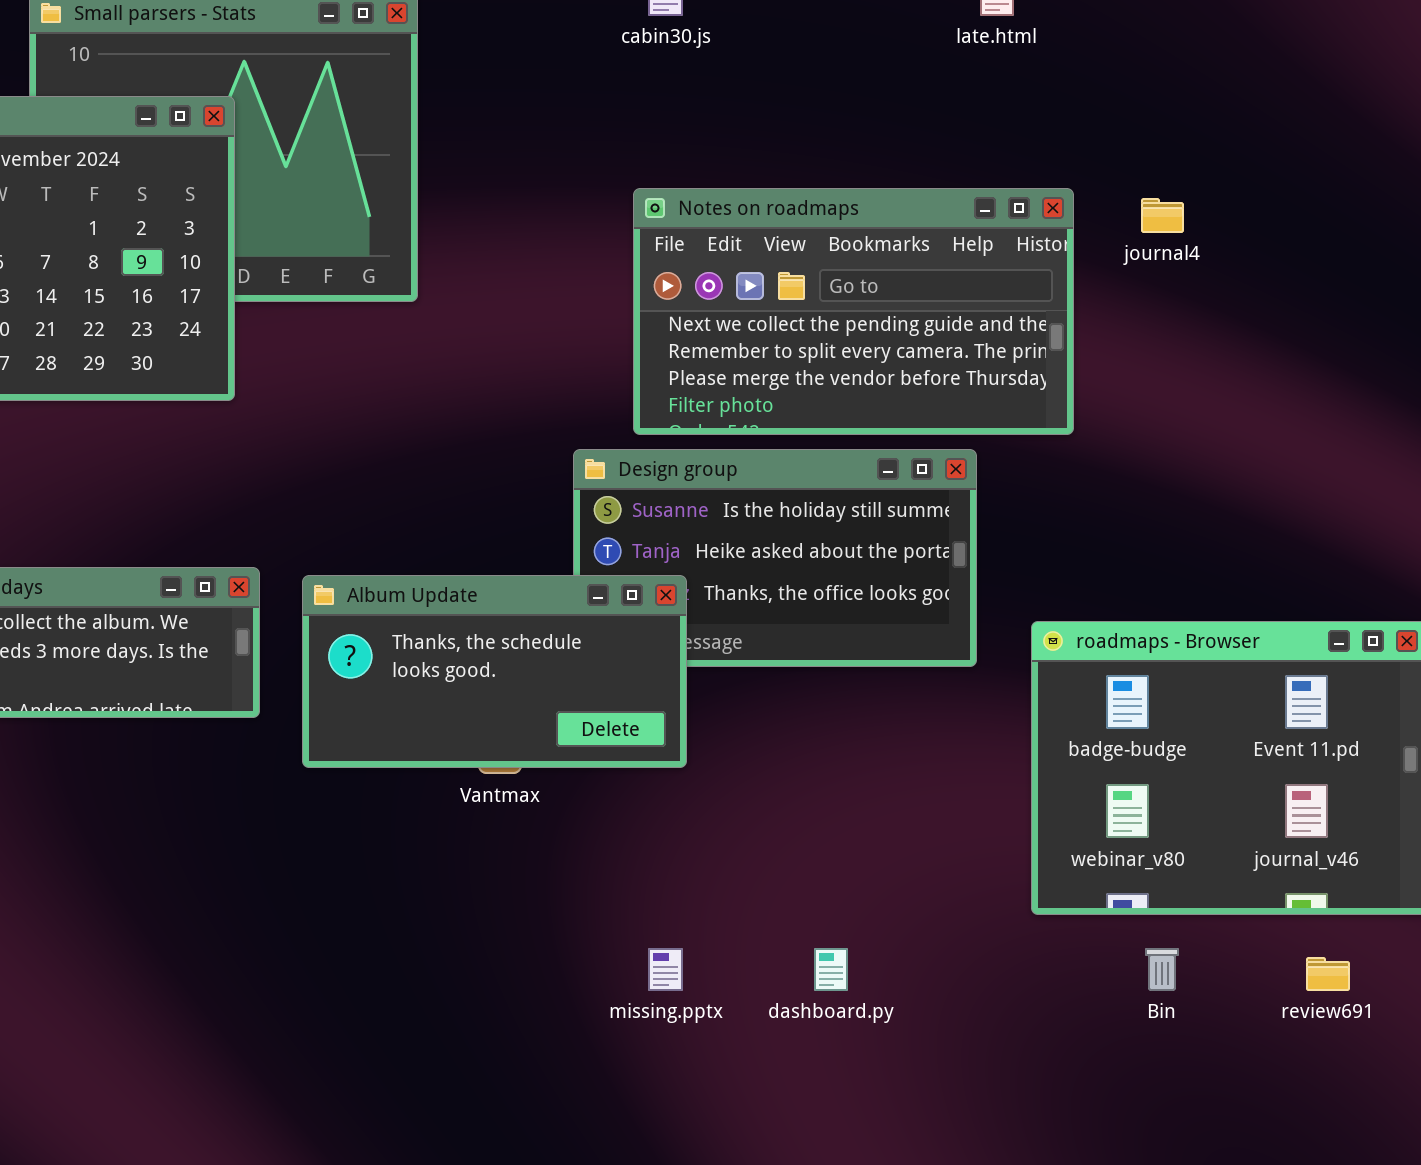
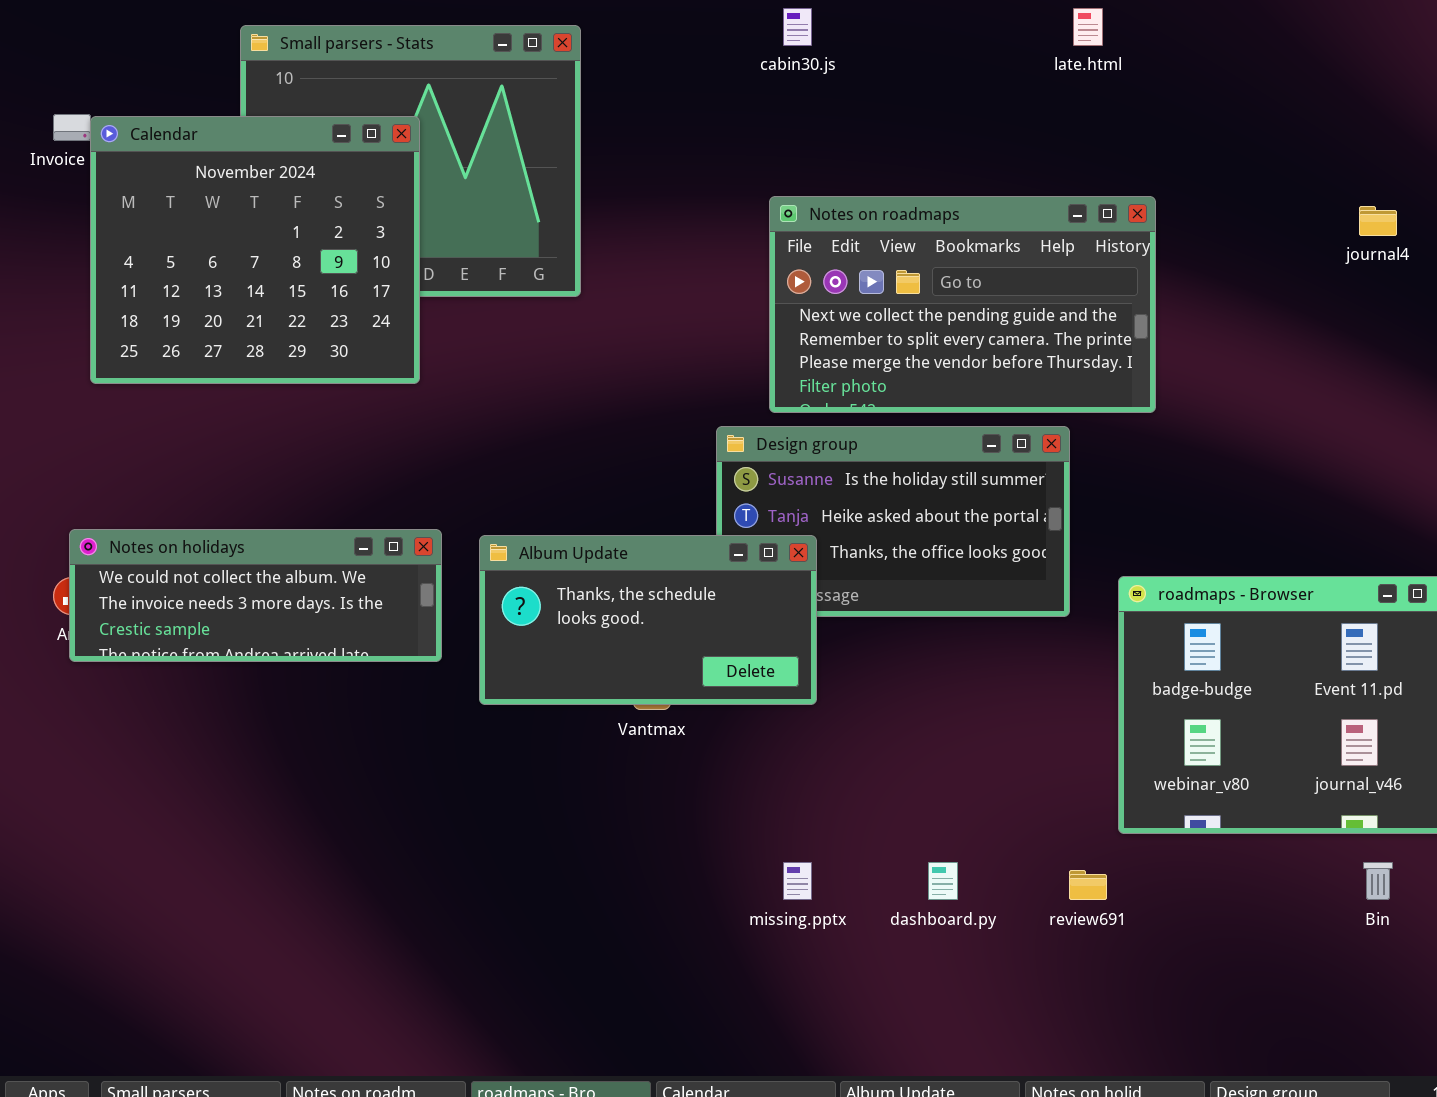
journal4: [1141,198,1184,233] -> [1359,206,1397,236], moved
Bin: [1145,948,1179,991] -> [1363,862,1393,900], moved
review691: [1306,957,1350,991] -> [1069,870,1107,900], moved

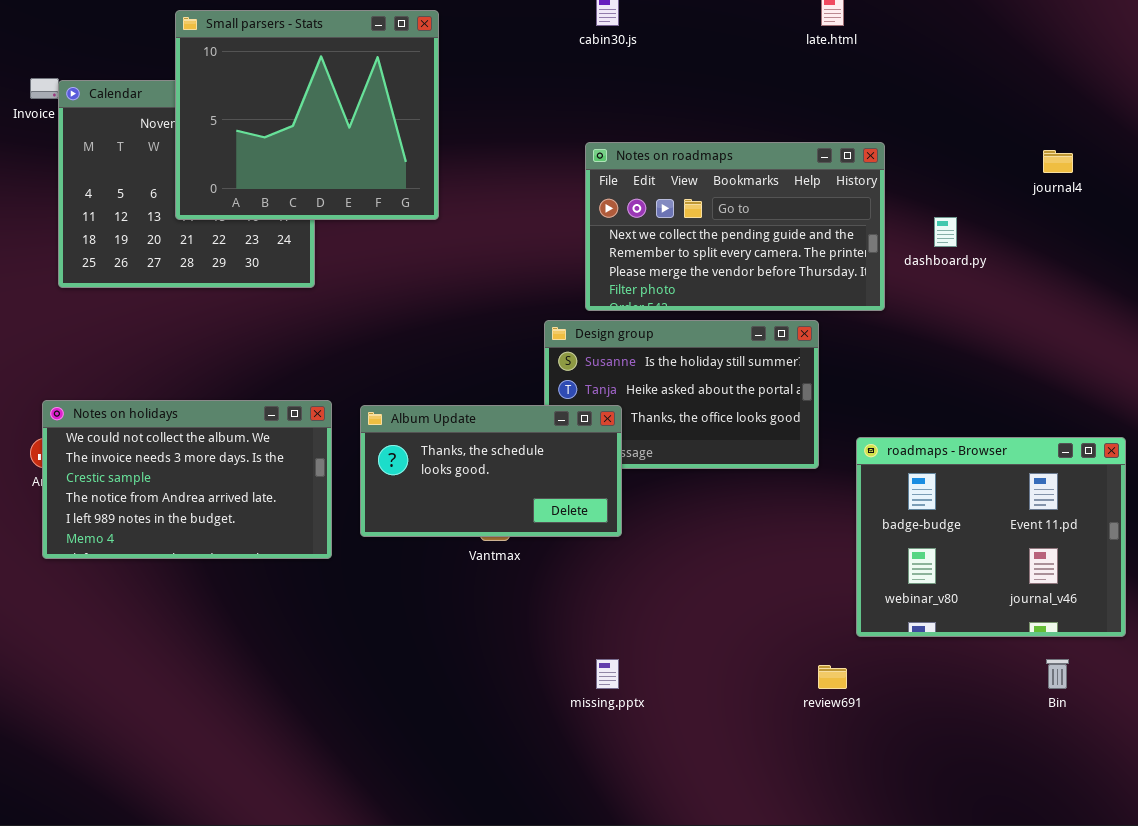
Small parsers - Stats: [240,25,581,297] -> [175,10,439,220], raised
Notes on holidays: [69,529,442,662] -> [42,400,332,559], resized
dashboard.py: [928,862,958,900] -> [934,217,957,247], moved

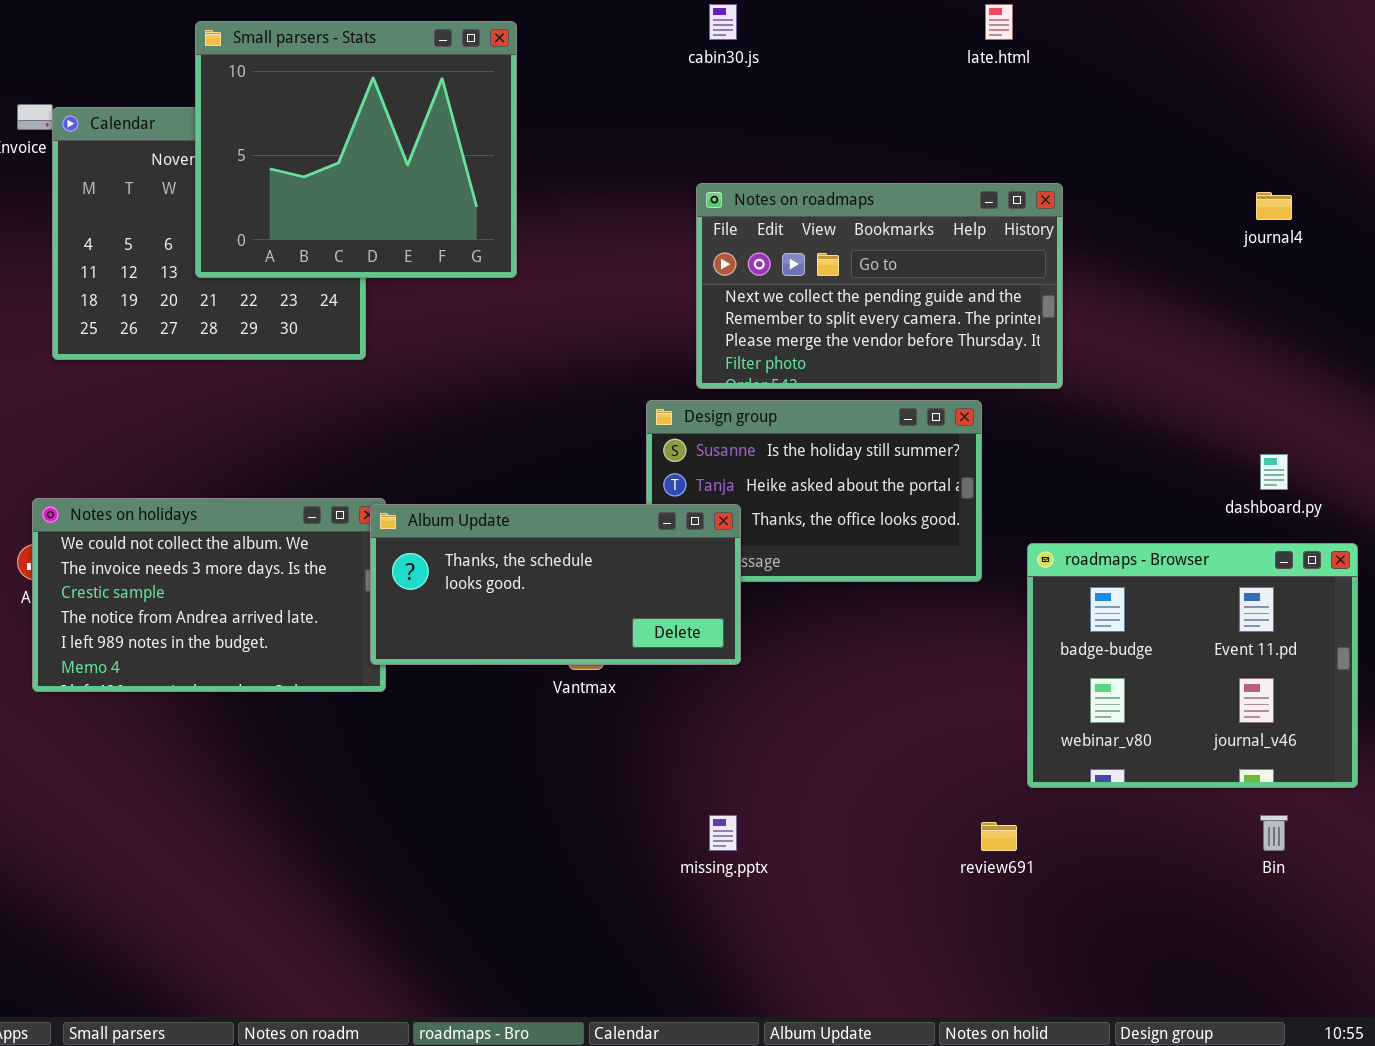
dashboard.py: [934,217,957,247] -> [1260,454,1288,490], moved
Album Update: [360,405,622,537] -> [370,504,741,665], resized

